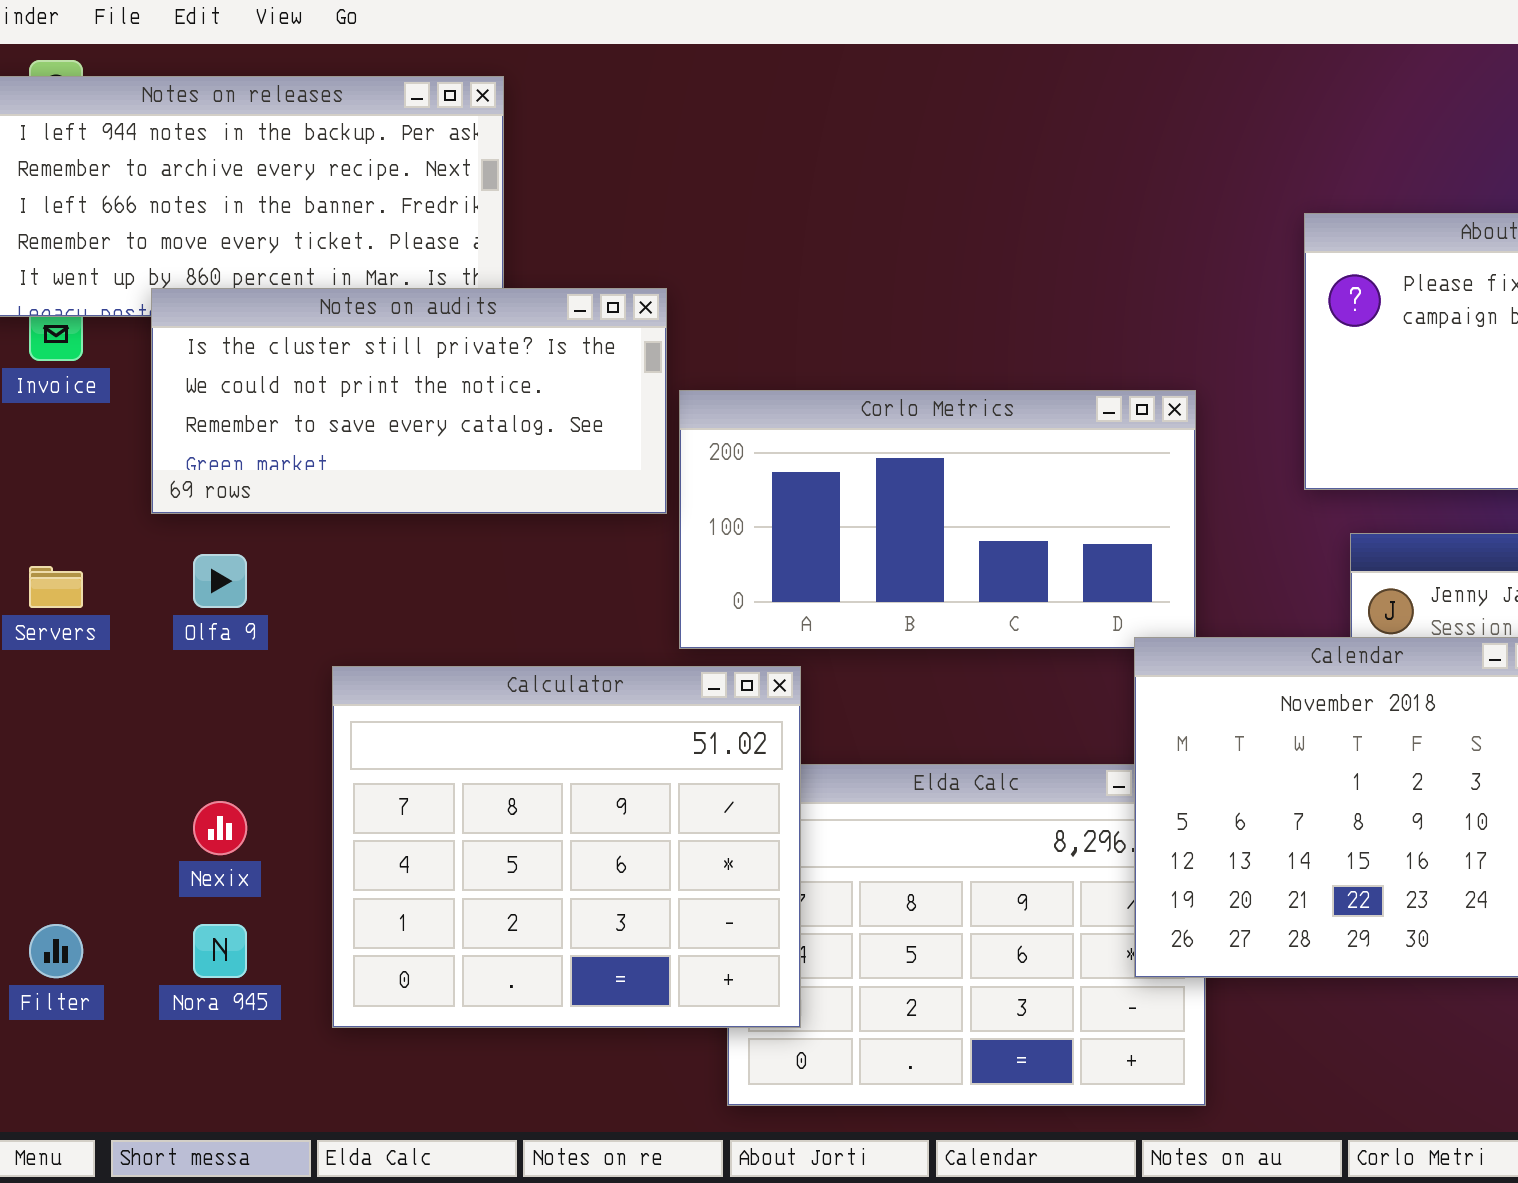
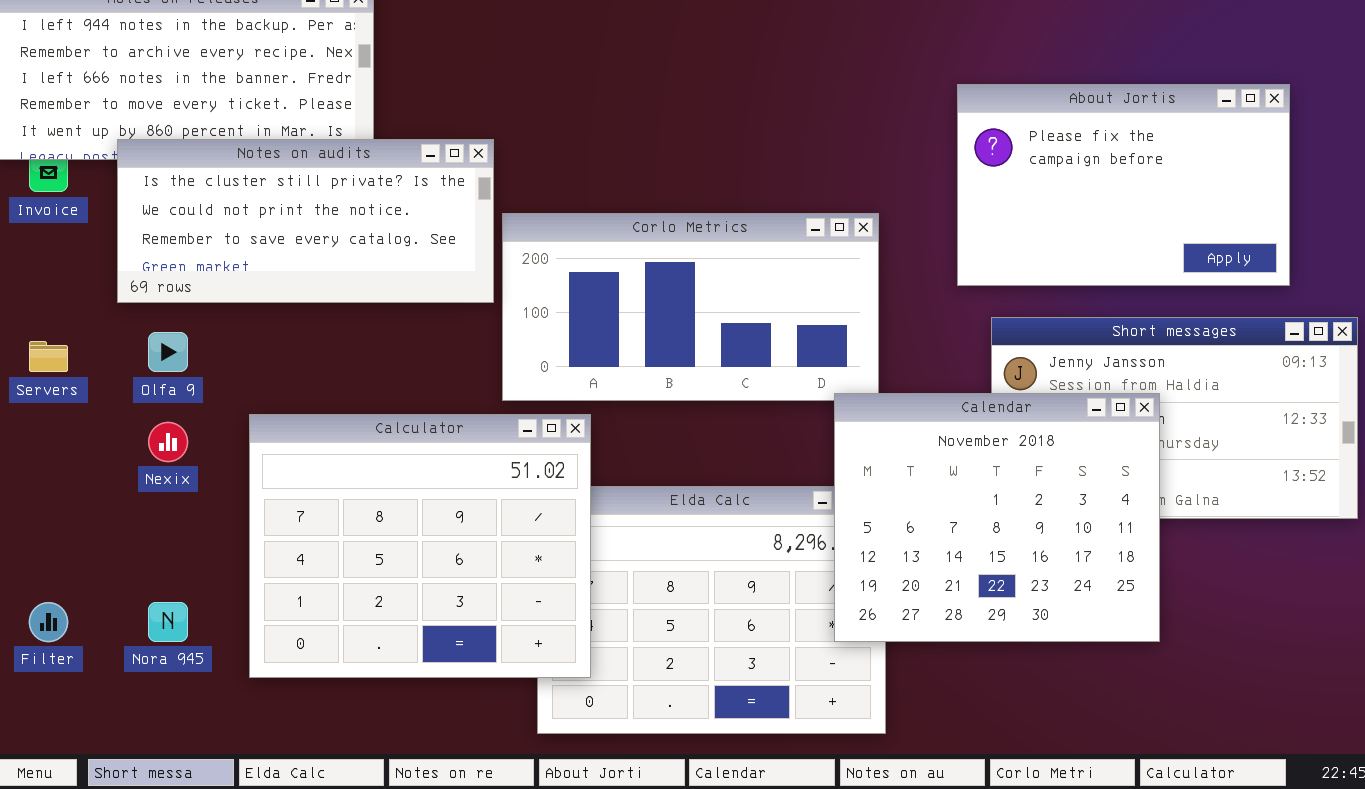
Nexix: [193,801,247,855] -> [148,422,188,462], moved

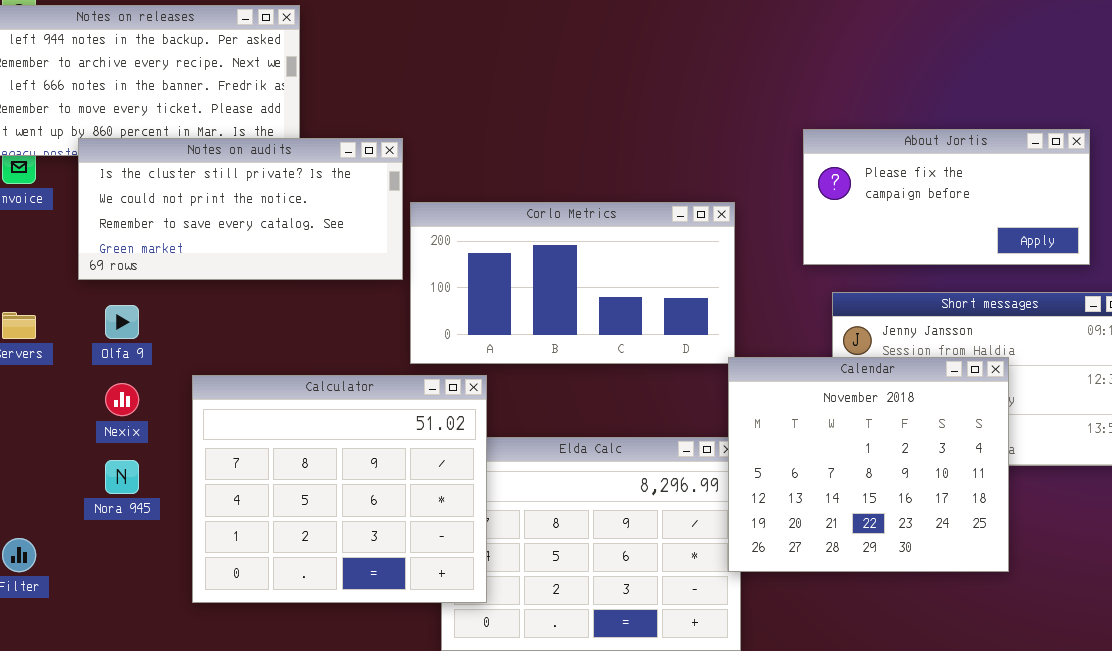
About Jortis: [957,84,1290,286] -> [803,129,1090,265], resized
Calendar: [834,393,1160,642] -> [728,357,1009,572], moved
Nora 945: [148,602,188,642] -> [105,460,139,494], moved

